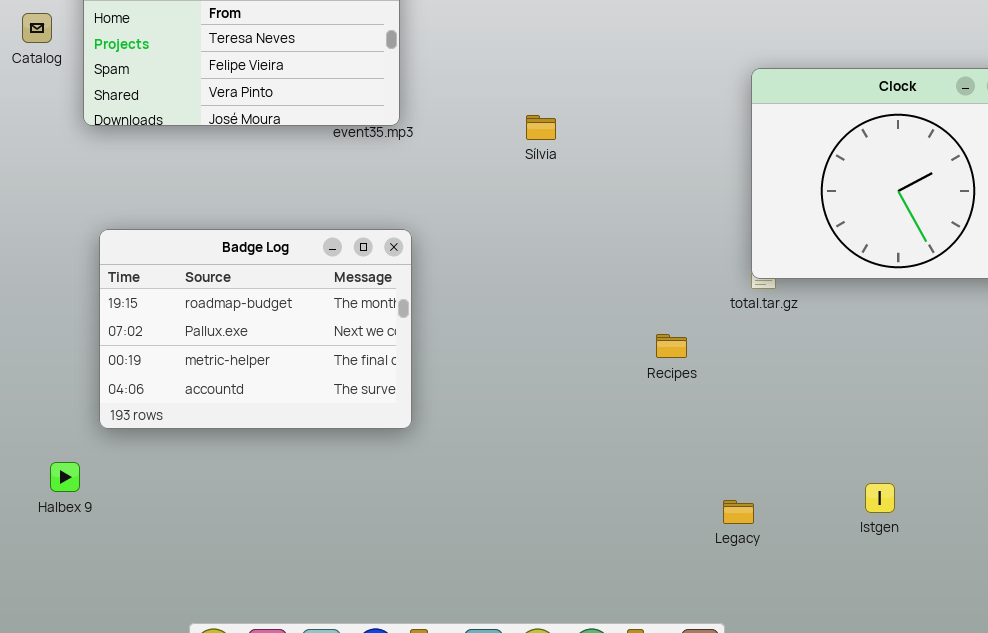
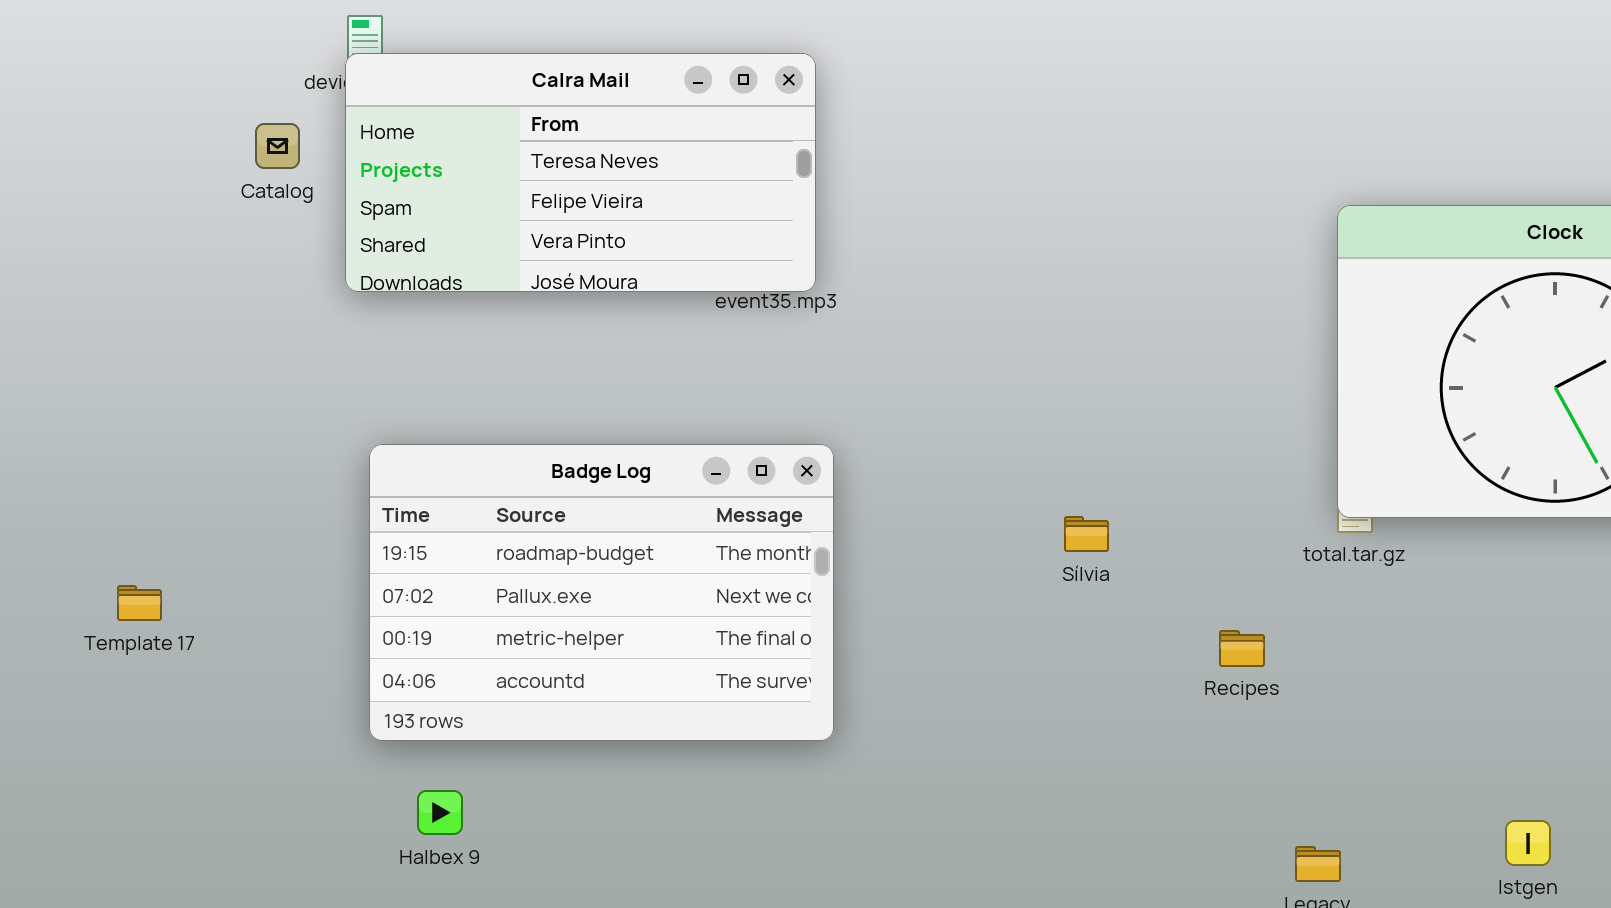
Sílvia: [526,115,556,140] -> [1064,516,1109,552], moved
Recipes: [656,334,687,358] -> [1219,630,1265,667], moved
Halbex 9: [50,462,80,492] -> [417,790,463,835], moved

